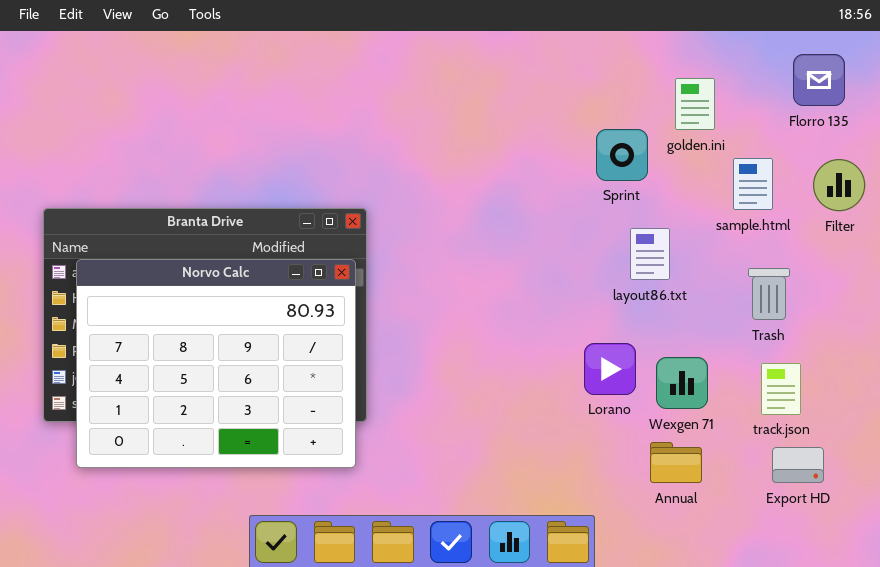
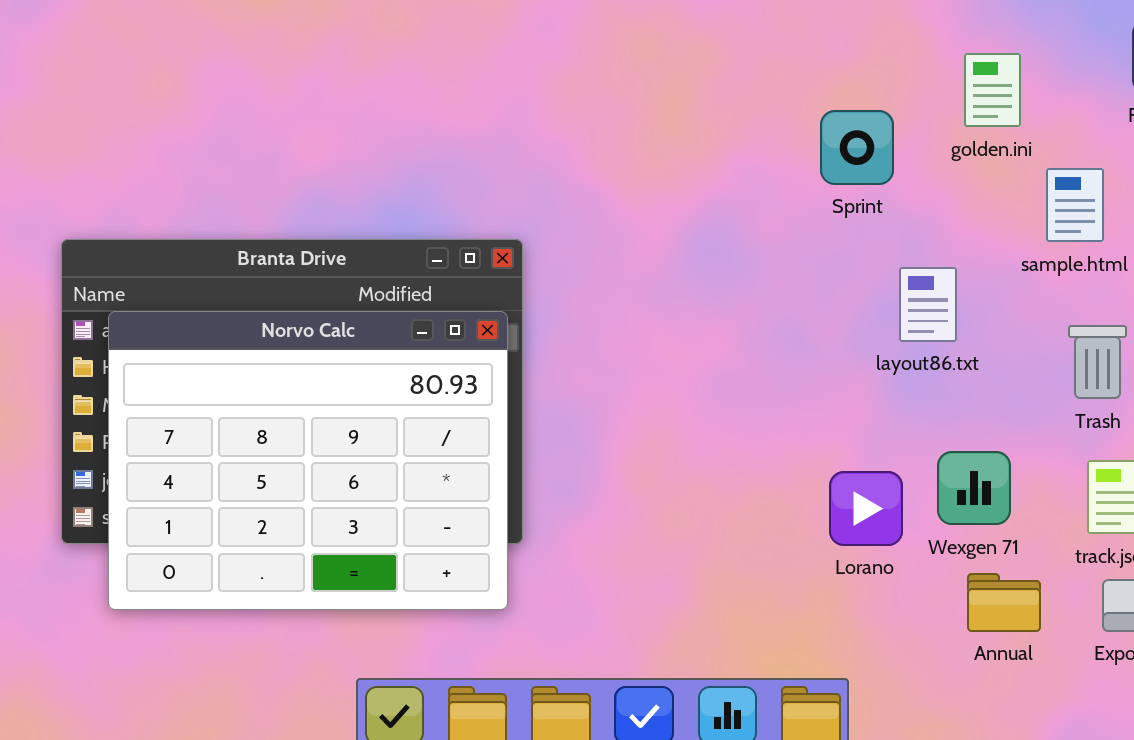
Sprint: [596,129,648,181] -> [820,110,894,185], moved
Lorano: [584,343,636,395] -> [829,471,903,546], moved
Annual: [650,442,702,483] -> [967,573,1041,632], moved

